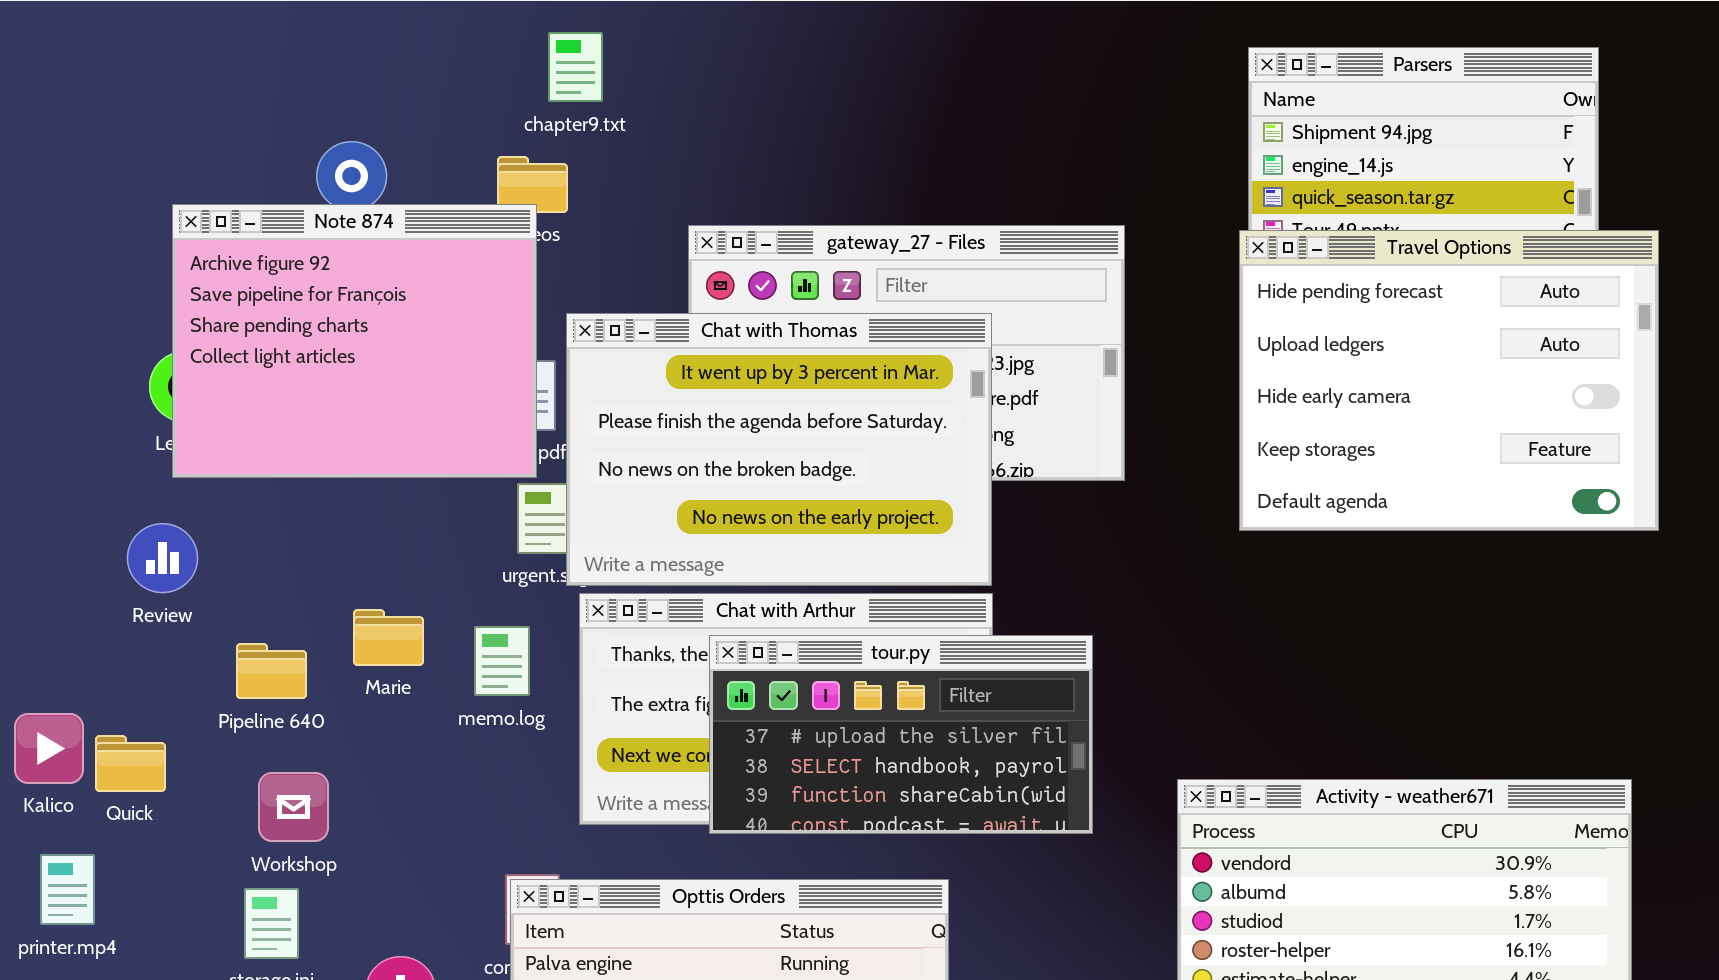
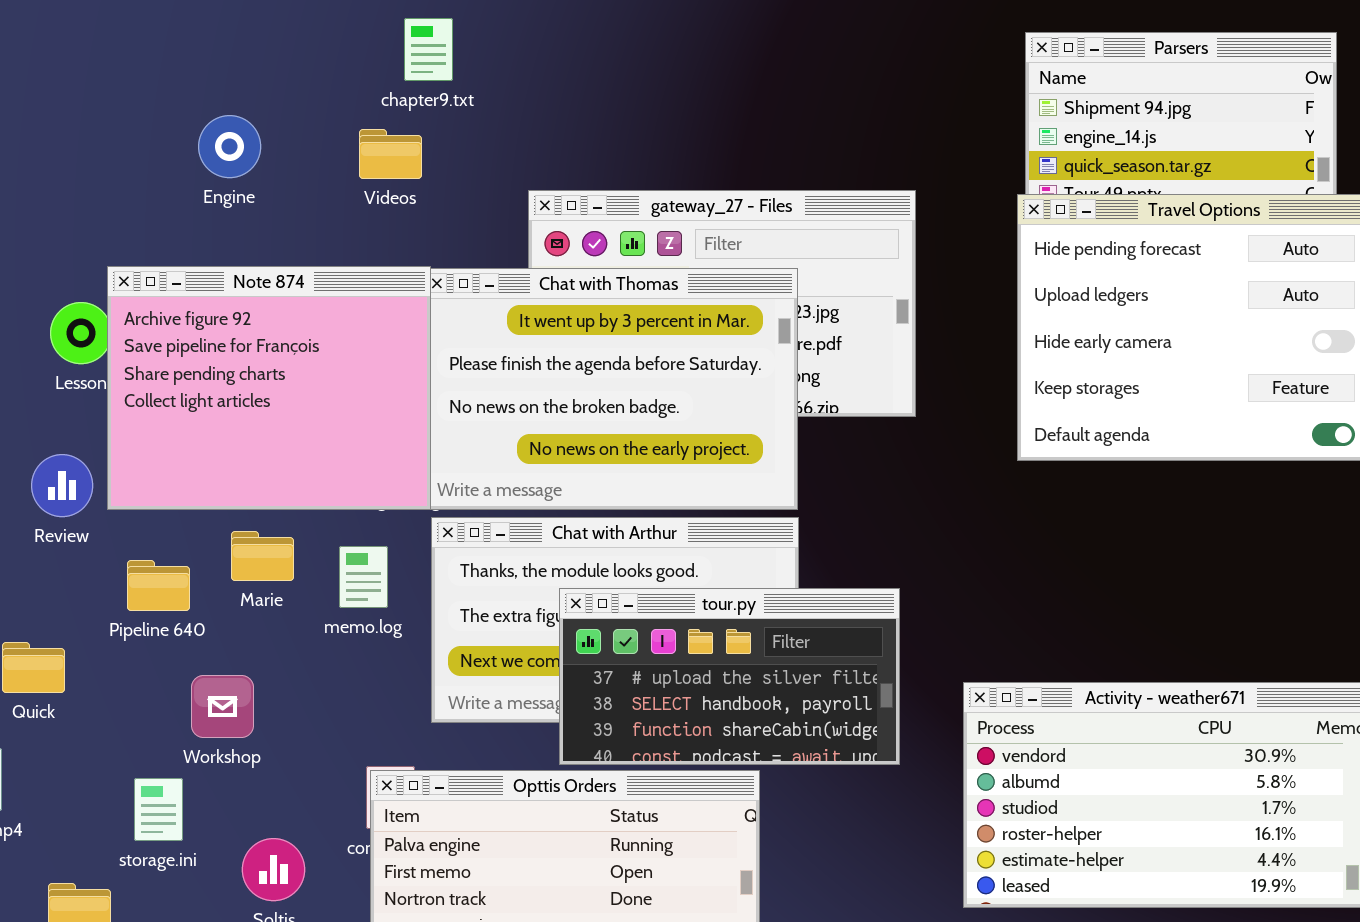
Note 874: [172,204,537,478] -> [107,266,431,510], moved
tour.py: [709,635,1093,834] -> [559,588,900,765], moved
Workshop: [258,772,329,842] -> [191,675,254,738], moved

